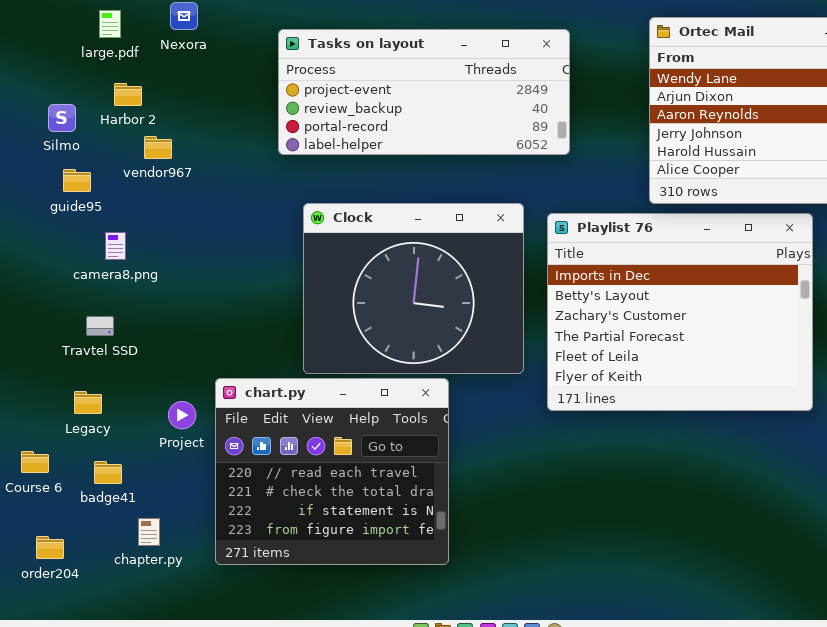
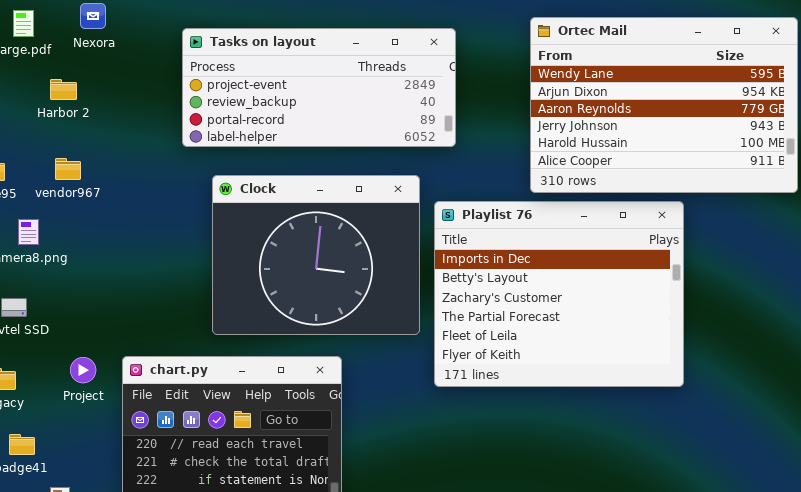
Harbor 2: [114,83,142,106] -> [50,79,77,100], moved
vendor967: [144,136,172,159] -> [55,158,81,180], moved
Clock: [303,203,524,374] -> [212,175,420,335], moved
Project: [168,401,196,429] -> [70,357,96,383], moved

